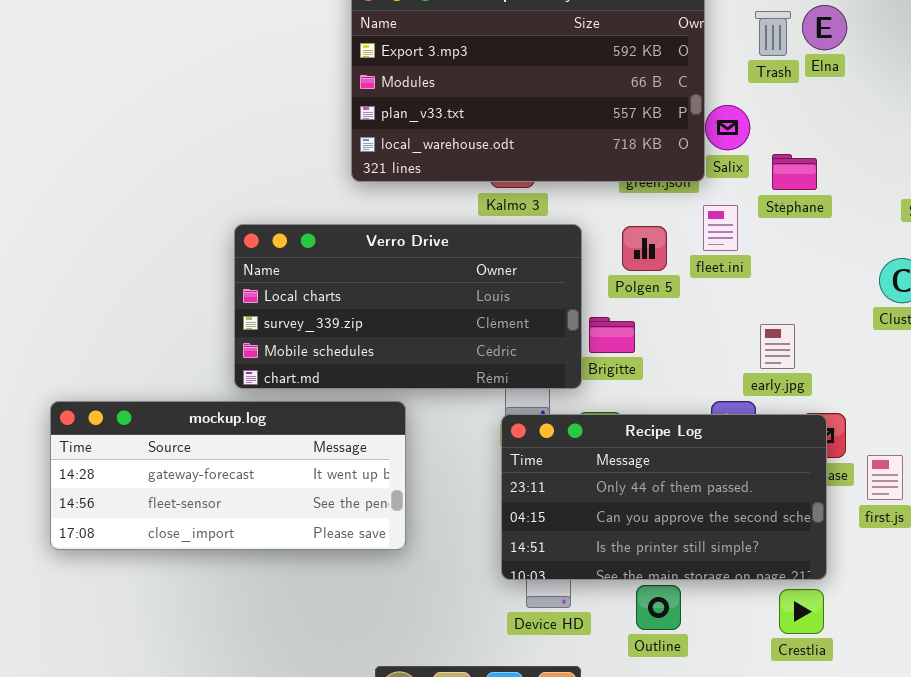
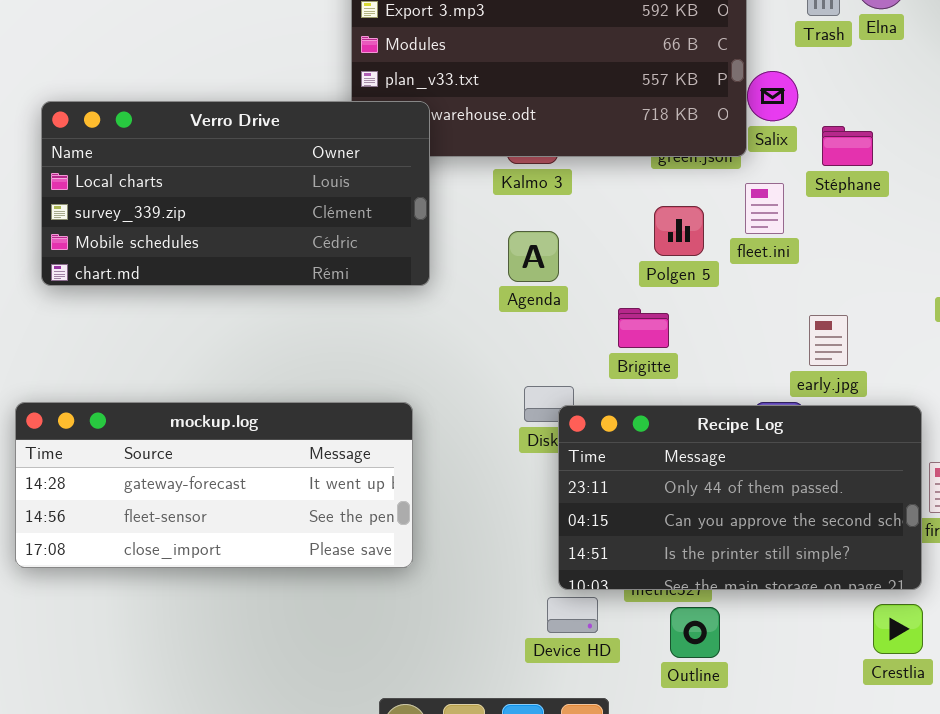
Verro Drive: [234,224,582,389] -> [41,101,430,286], moved
Recipe Log: [501,414,827,580] -> [558,405,922,590], moved
Crestlia: [779,589,824,634] -> [873,604,923,654], moved

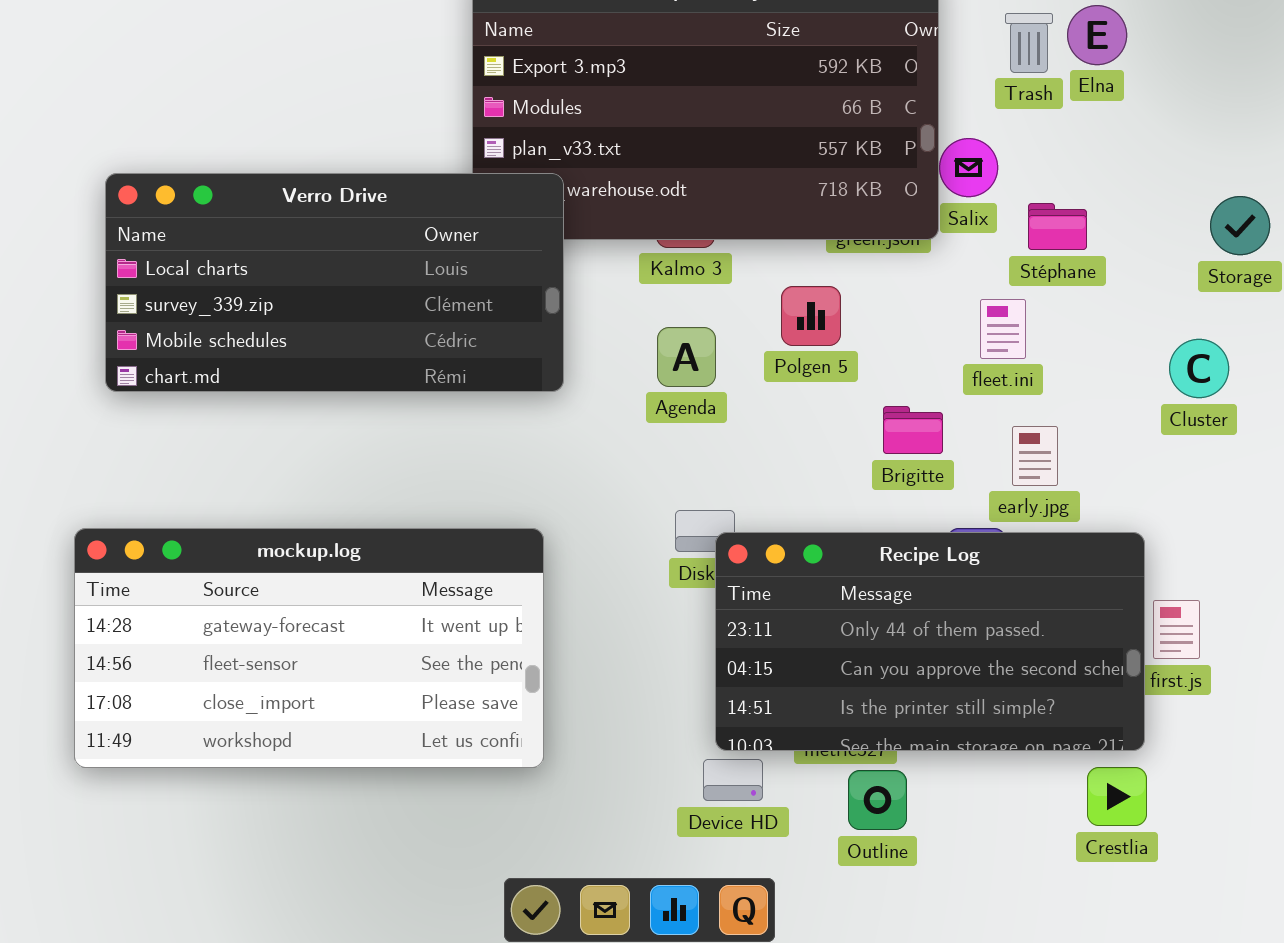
fleet.ini: [745,183,784,234] -> [980,299,1026,359], moved
Polgen 5: [654,206,704,256] -> [781,286,841,346], moved
Brigitte: [618,308,669,348] -> [883,406,943,454], moved
mockup.log: [15,402,413,568] -> [74,528,544,768], resized

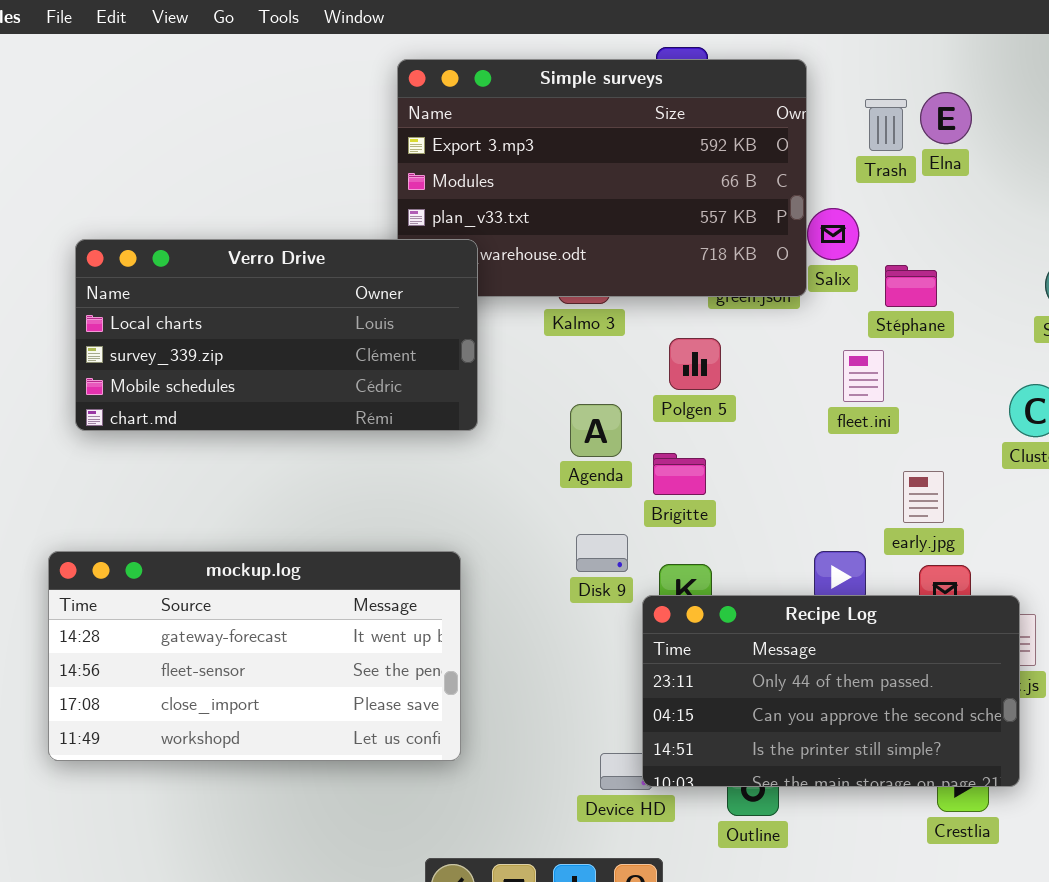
Agenda: [657,327,716,387] -> [570,404,622,457], moved
Brigitte: [883,406,943,454] -> [653,453,706,495], moved
early.jpg: [1012,426,1058,486] -> [903,471,944,523], moved
Recipe Log: [715,532,1145,751] -> [642,595,1020,787], moved

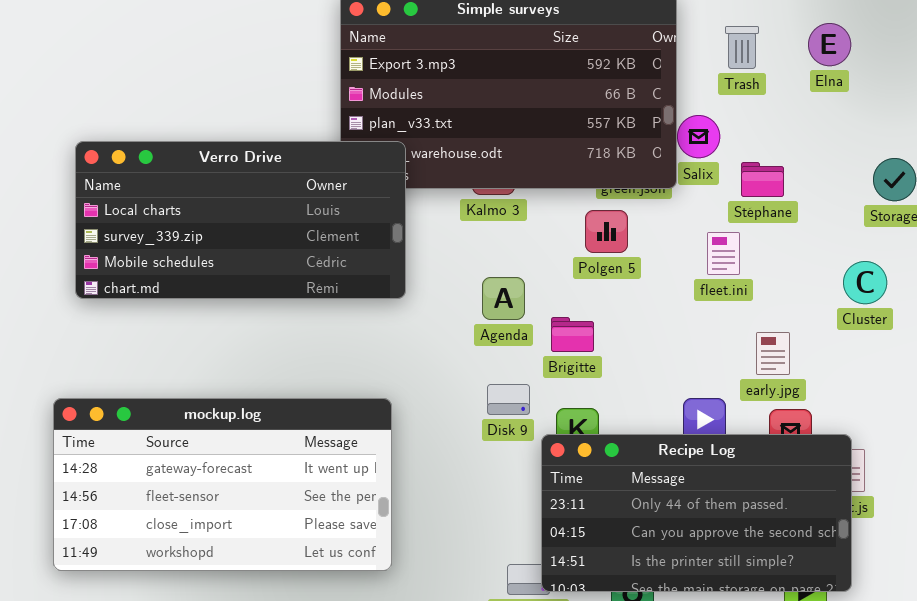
Elna: [920,92,972,144] -> [808,23,851,66], moved
Polgen 5: [669,338,721,390] -> [585,210,628,253], moved

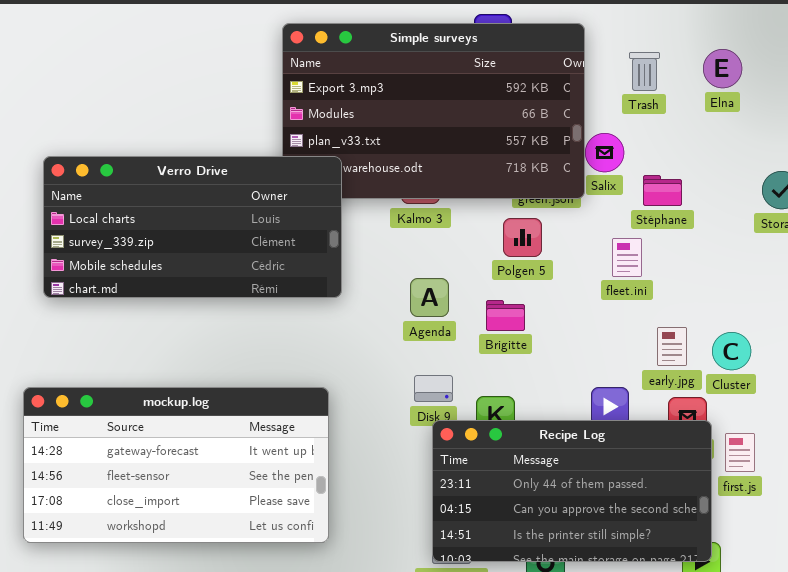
Cluster: [843,261,887,304] -> [712,332,751,370], moved
Brigitte: [551,317,594,352] -> [486,300,525,331], moved
Recipe Log: [541,434,852,592] -> [432,420,712,562], moved

